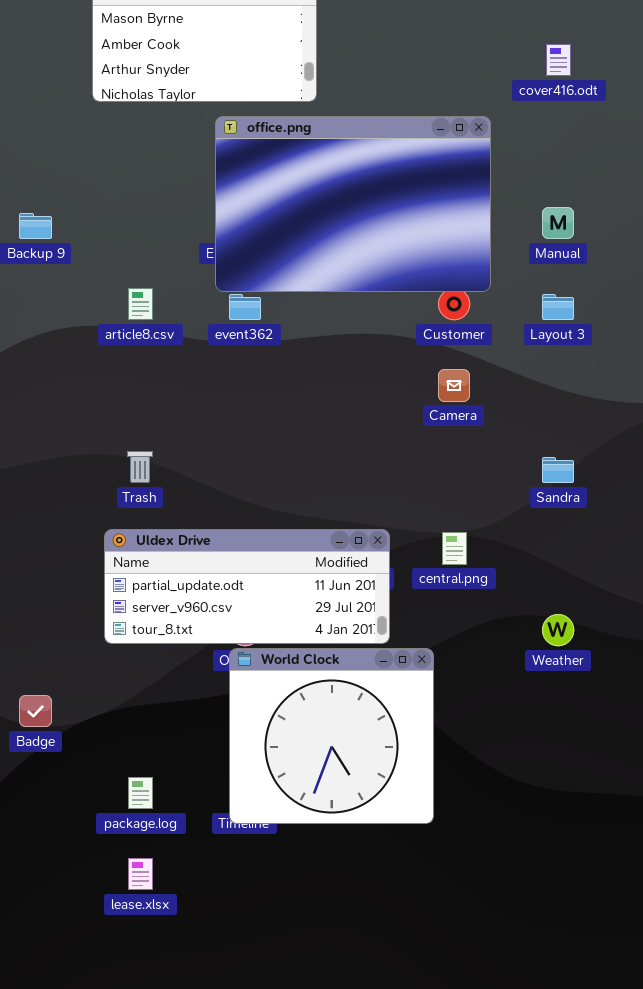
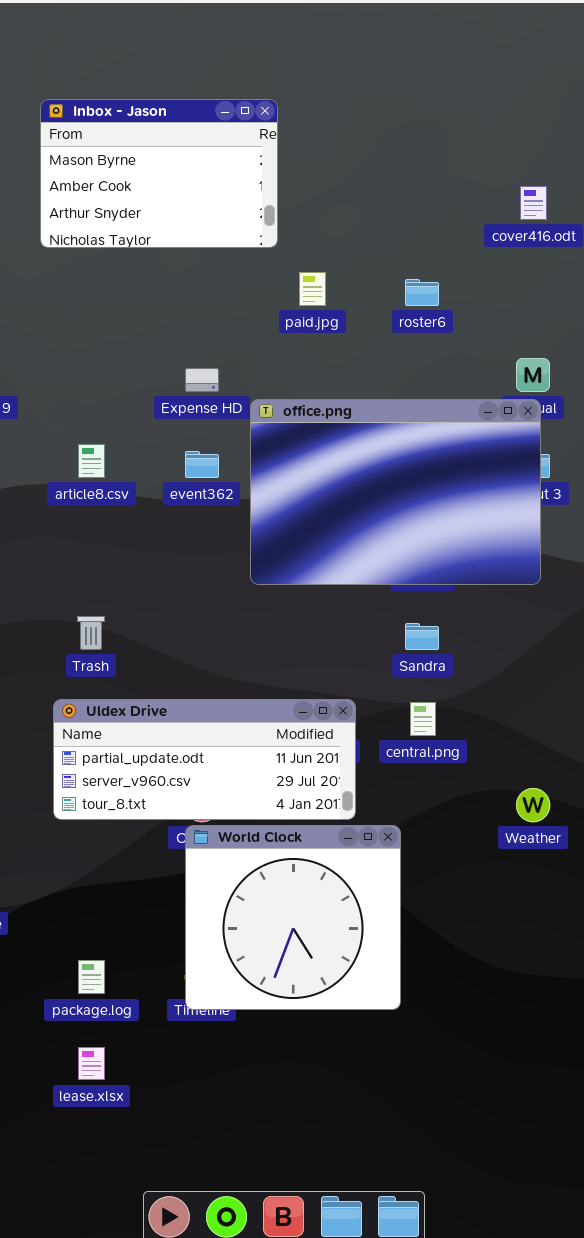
office.png: [215,116,491,292] -> [250,399,541,585], moved
Sandra: [542,457,574,483] -> [405,623,439,650], moved

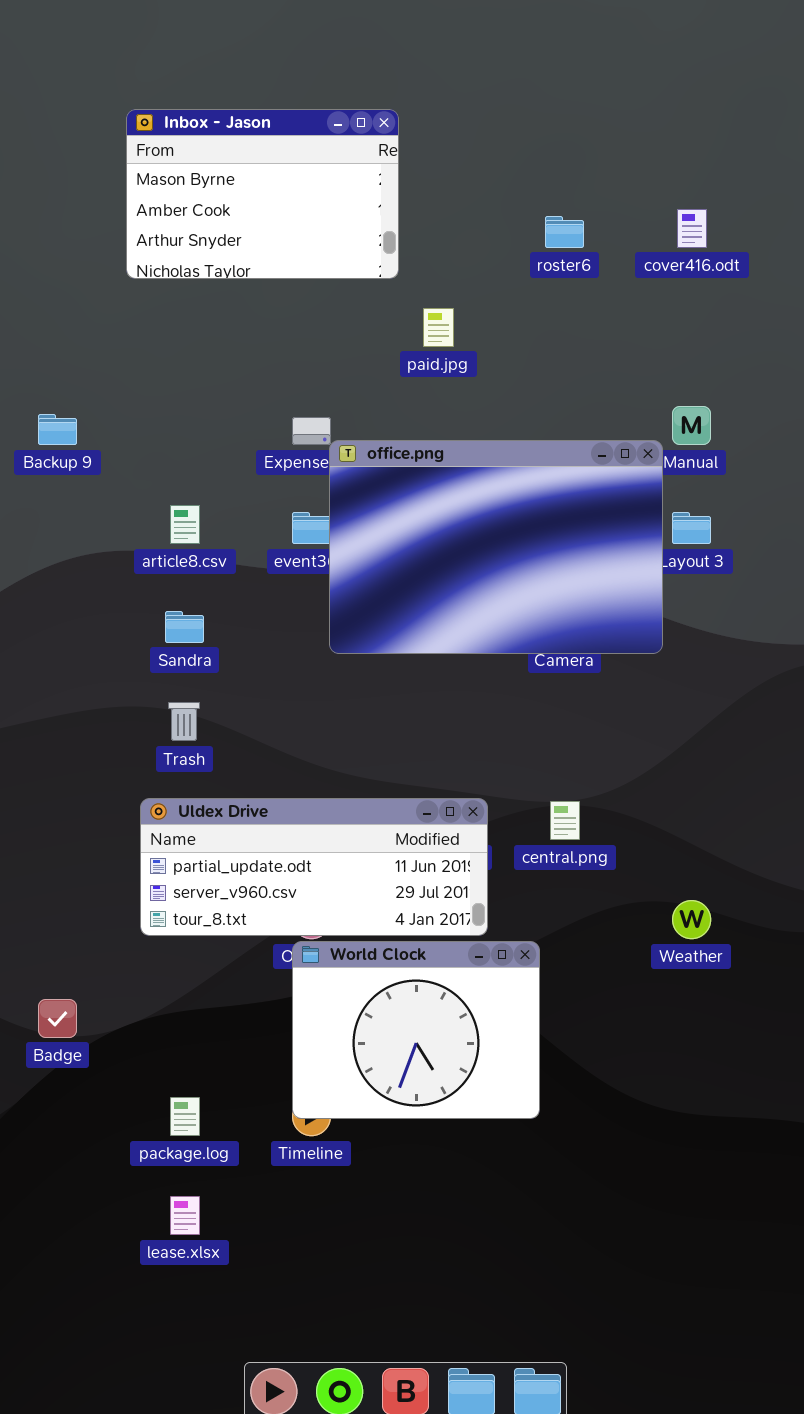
roster6: [405,279,439,306] -> [545,216,584,248], moved
office.png: [250,399,541,585] -> [329,440,663,654], moved
Sandra: [405,623,439,650] -> [165,611,204,643], moved
World Clock: [185,825,401,1010] -> [292,941,540,1119], resized

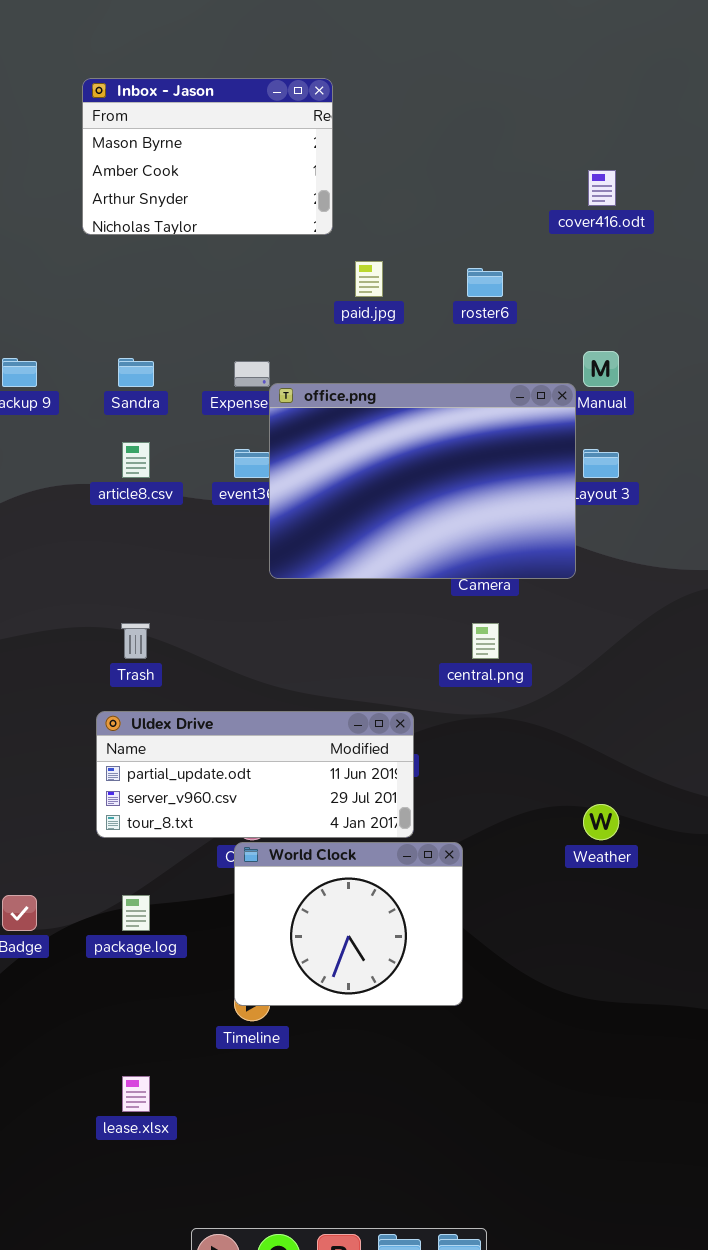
roster6: [545,216,584,248] -> [467,268,503,297], moved
Sandra: [165,611,204,643] -> [118,358,154,387], moved
central.png: [550,801,580,840] -> [472,623,499,659], moved
package.log: [170,1097,200,1136] -> [122,895,150,931], moved

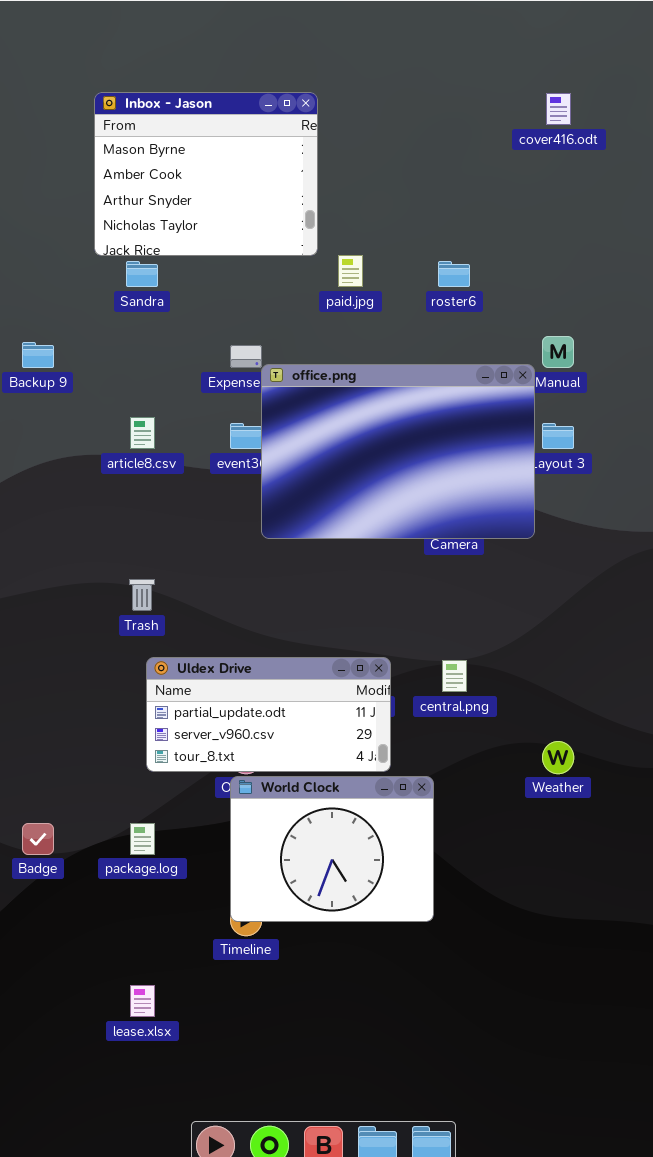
Inbox - Jason: [82,78,333,235] -> [94,92,318,256], resized
cover416.odt: [588,170,616,206] -> [546,93,571,125], moved
Sandra: [118,358,154,387] -> [126,261,158,287], moved
central.png: [472,623,499,659] -> [442,660,467,692], moved
Uldex Drive: [96,711,414,838] -> [146,657,391,772], resized

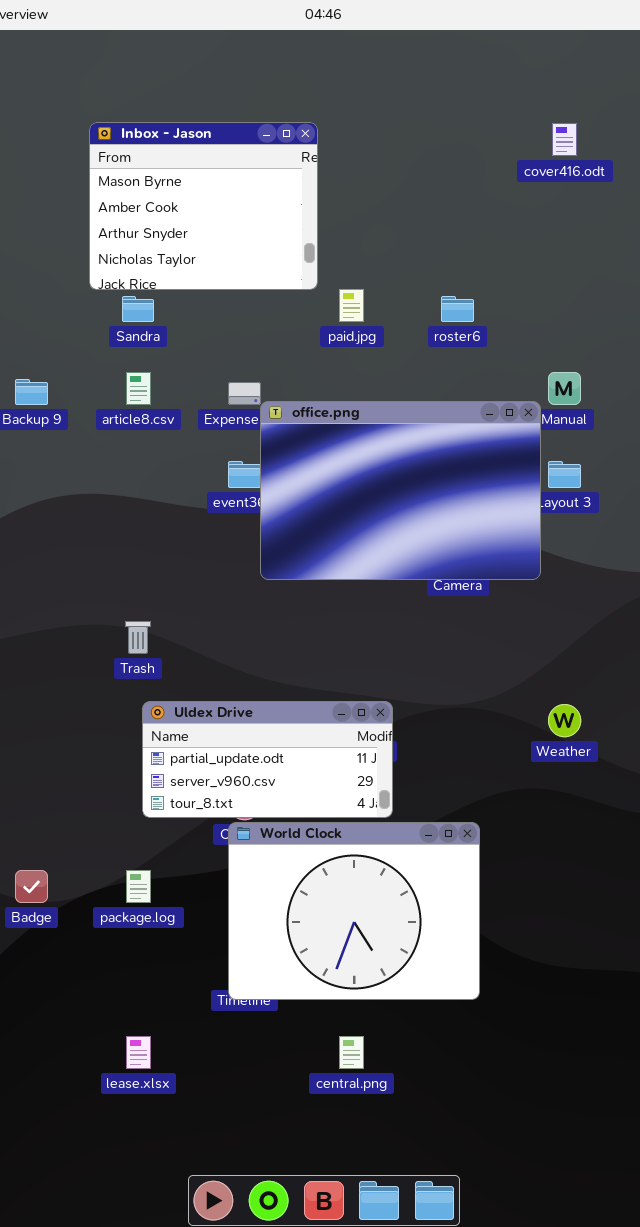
article8.csv: [130,417,155,449] -> [126,372,151,405], moved
central.png: [442,660,467,692] -> [339,1036,364,1069], moved
Weather: [542,741,574,774] -> [548,704,581,737], moved
World Clock: [230,776,434,922] -> [228,822,480,1000], resized

